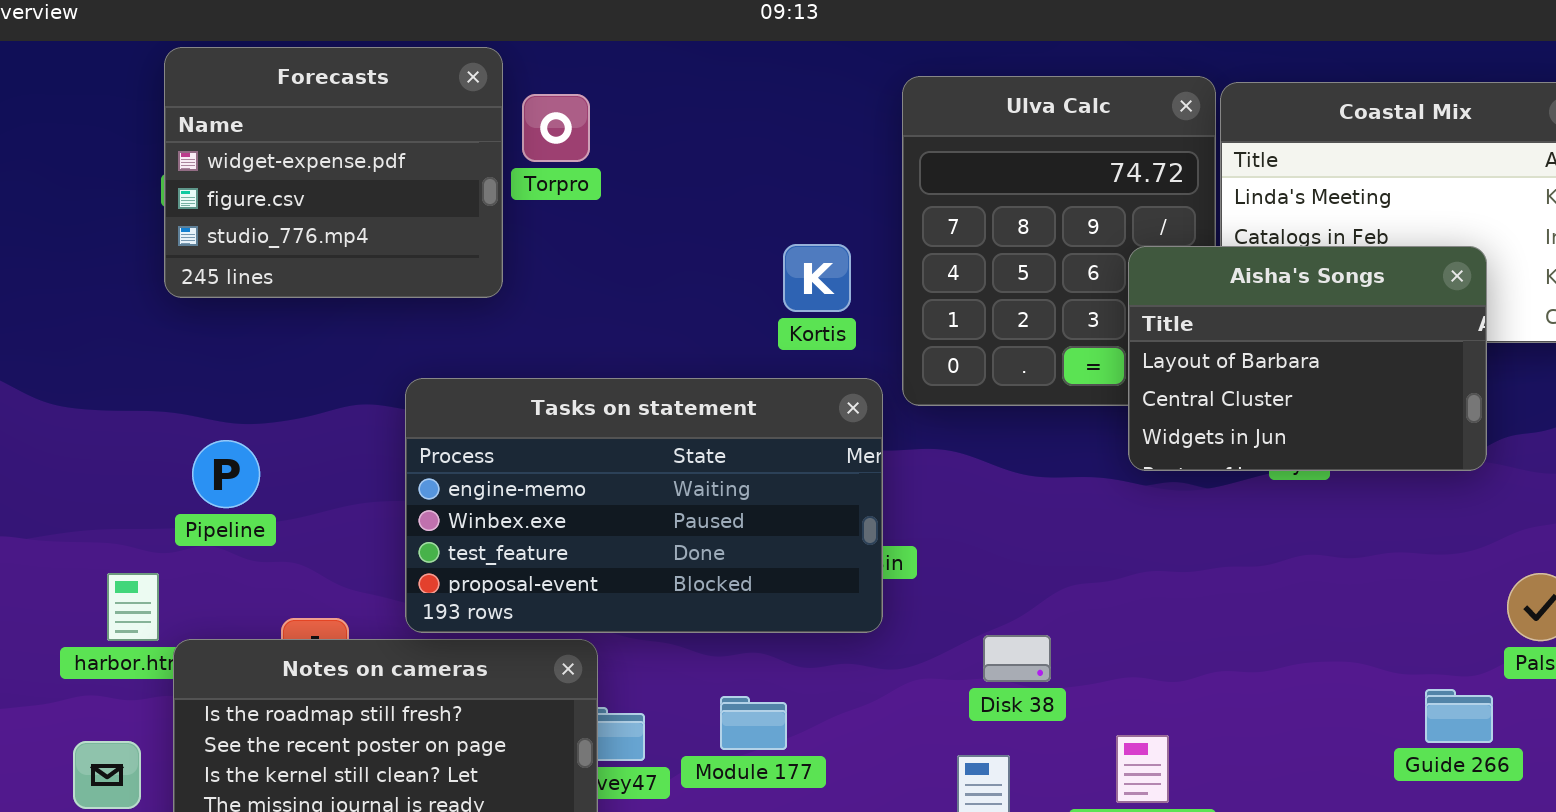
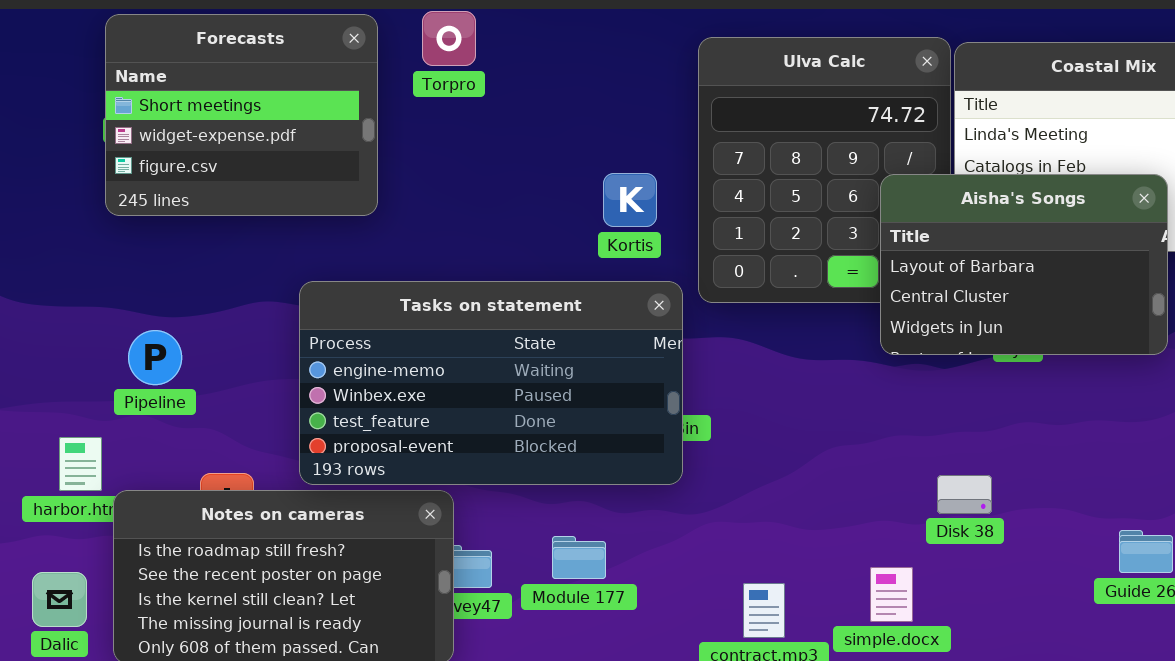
Forecasts: [164,47,503,298] -> [105,14,378,216], scrolled up 1 row
Torpro: [522,94,590,162] -> [422,11,476,66], moved
Disk 38: [983,635,1051,682] -> [937,475,992,514], moved

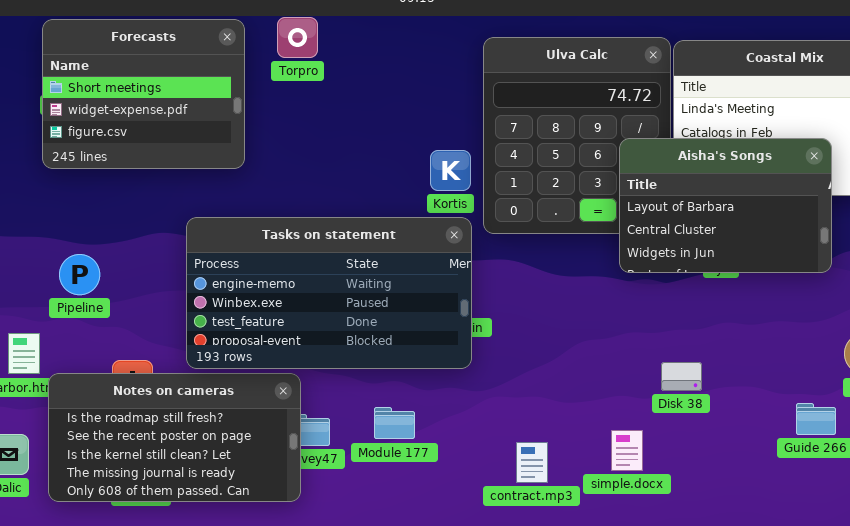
Kortis: [603,173,657,227] -> [430,150,471,191], moved

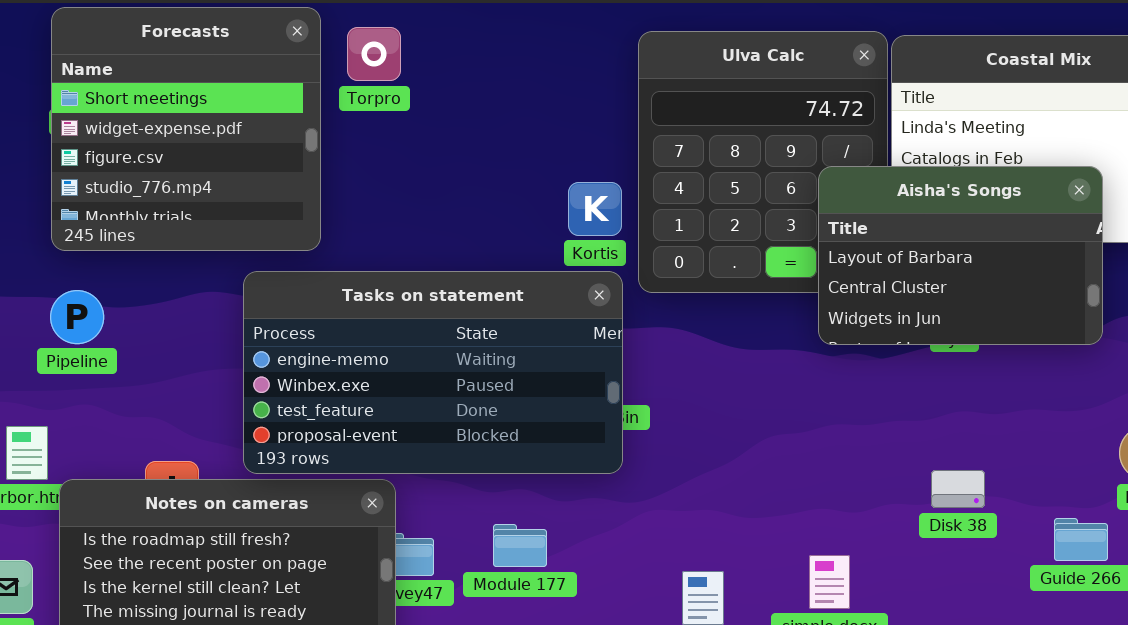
Torpro: [277,17,318,58] -> [347,27,401,81], moved
Forecasts: [42,19,245,169] -> [51,7,321,251], resized
Pipeline: [59,254,100,295] -> [50,290,104,344], moved
Disk 38: [661,362,702,391] -> [931,470,985,508], moved

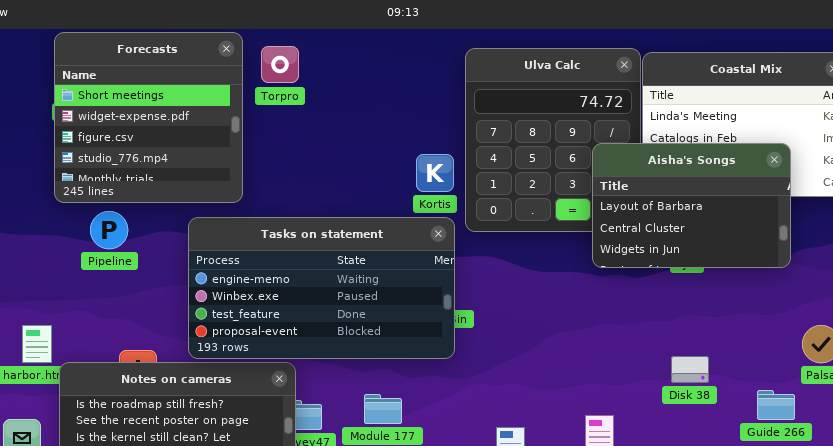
Pipeline: [50,290,104,344] -> [90,211,128,249], moved

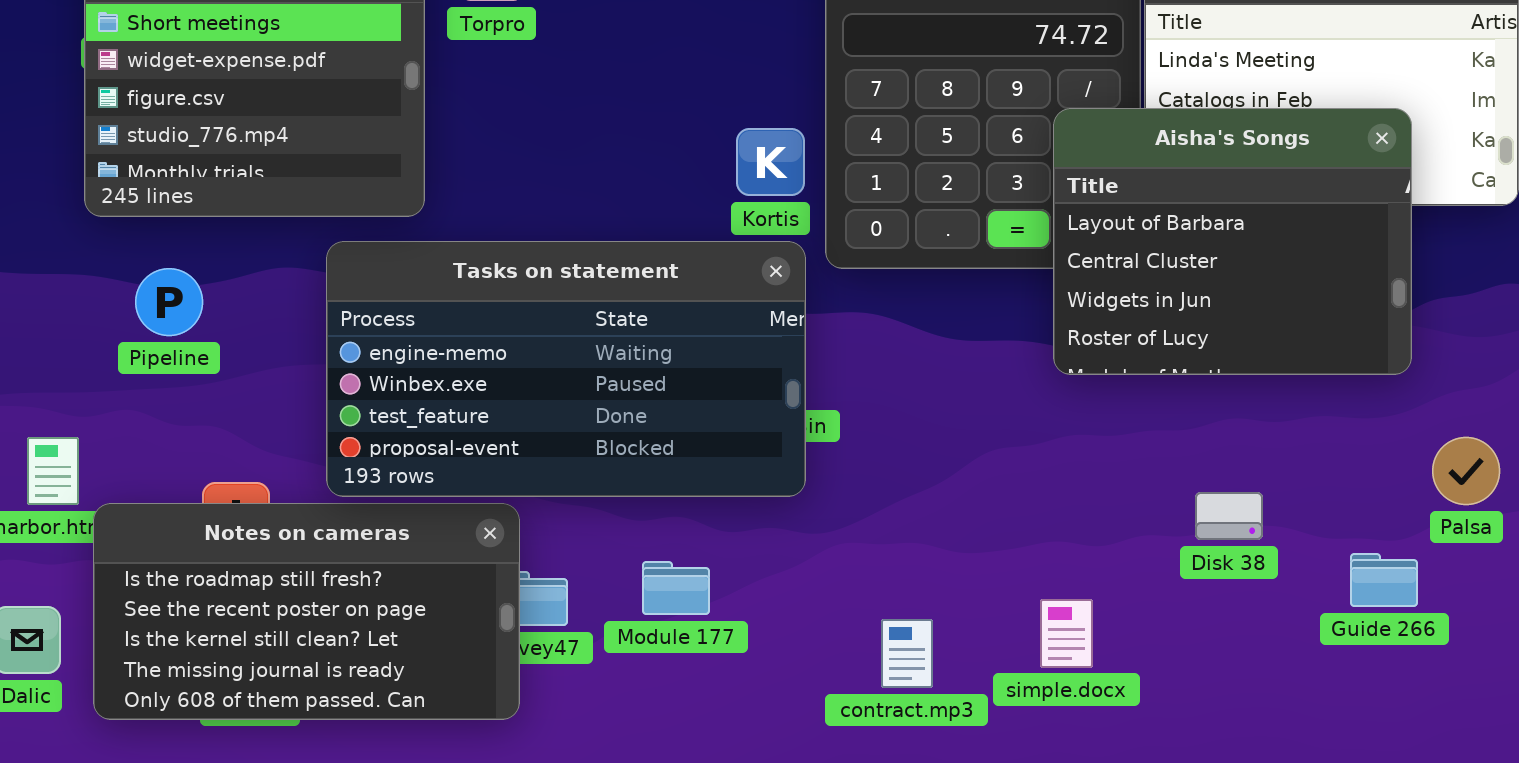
Aisha's Songs: [592,143,791,268] -> [1053,108,1412,375], resized
Pipeline: [90,211,128,249] -> [135,268,203,336], moved

